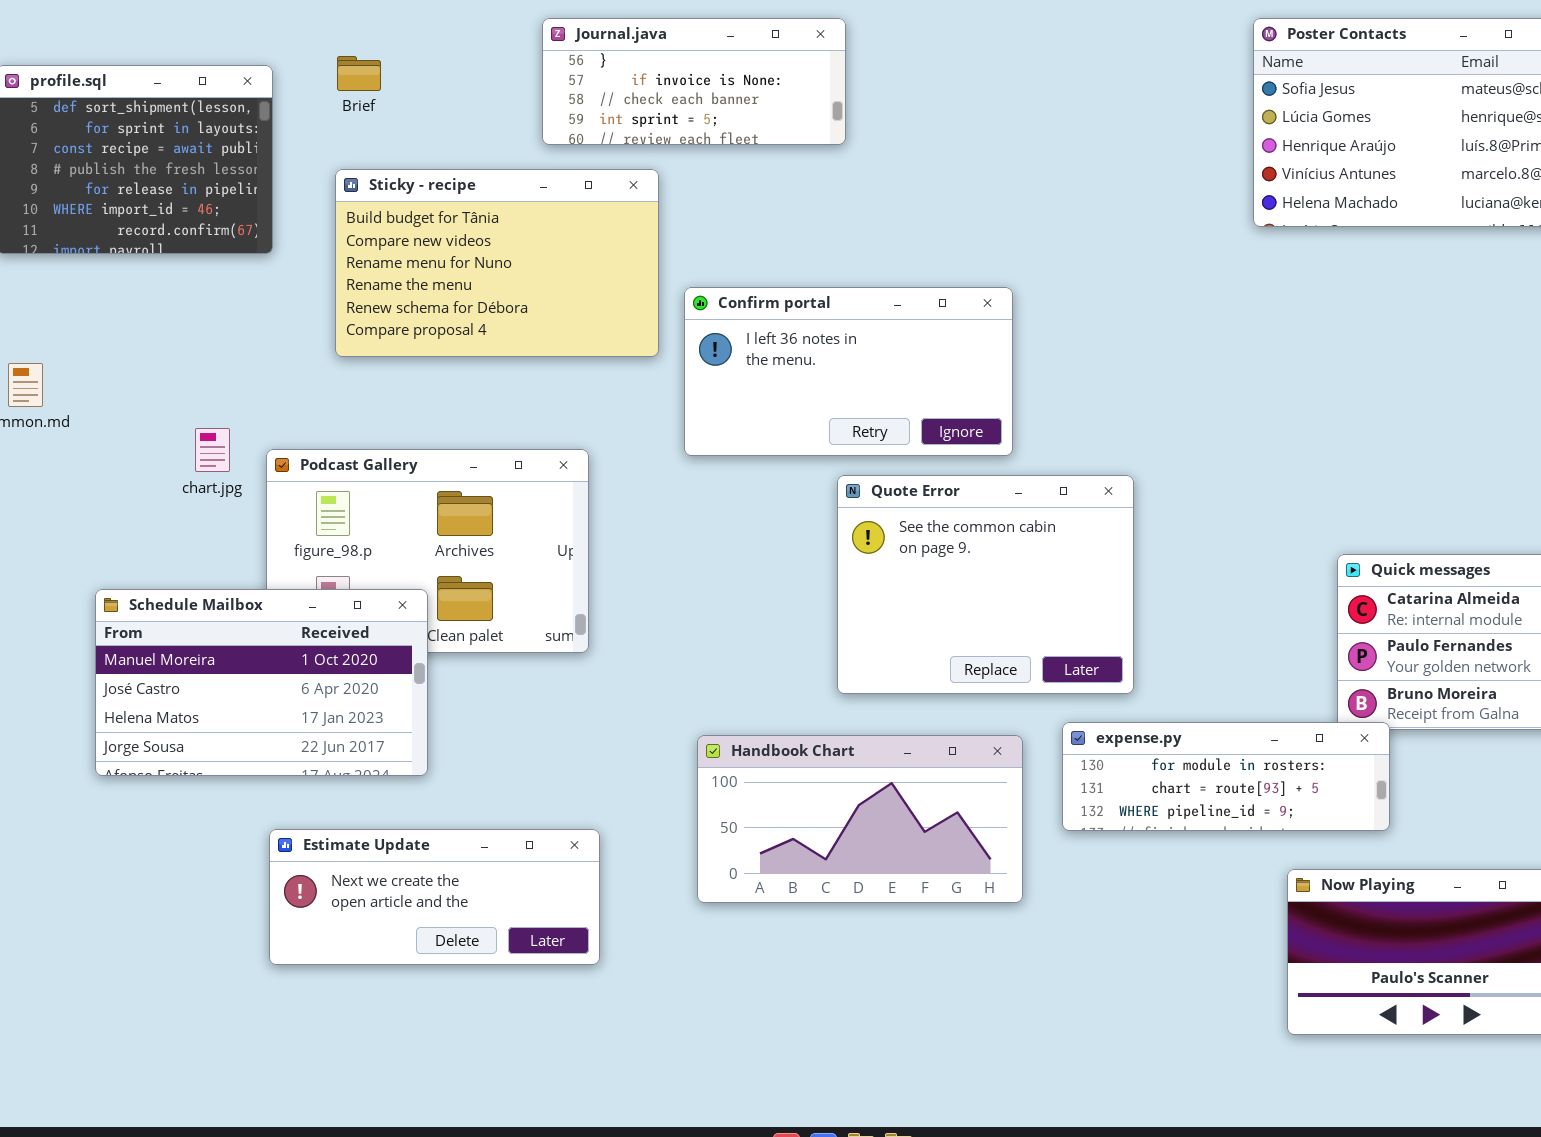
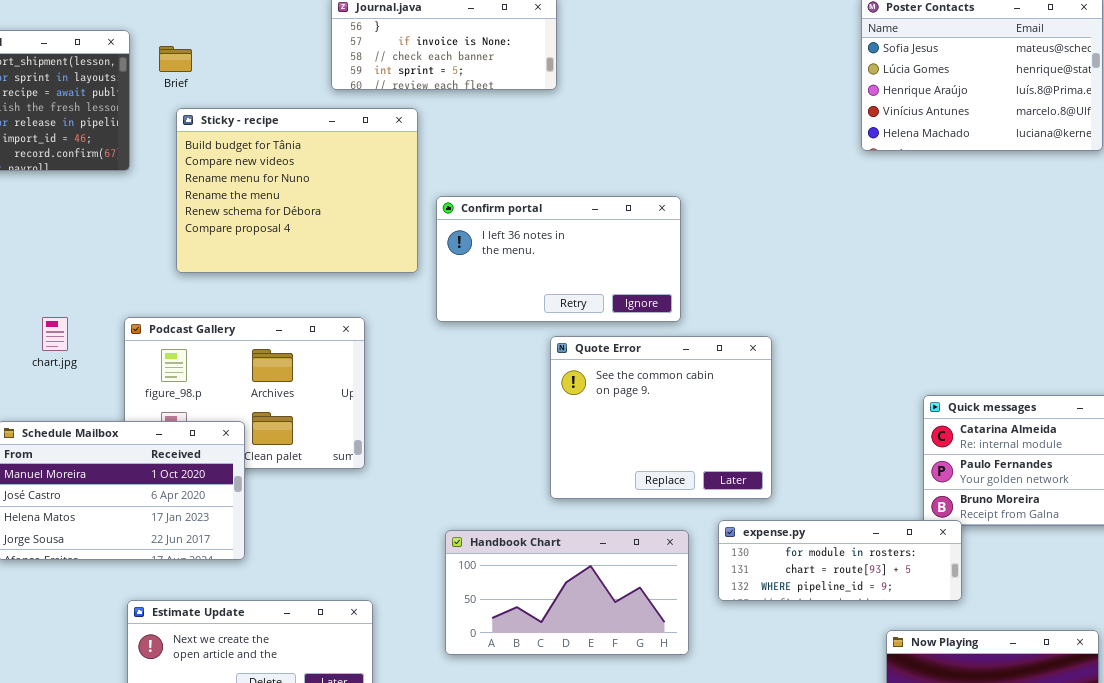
Brief: [337,56,381,91] -> [159,46,192,72], moved
Sticky - recipe: [335,169,659,357] -> [176,108,418,273], resized
chart.jpg: [195,428,230,472] -> [42,317,68,351], moved

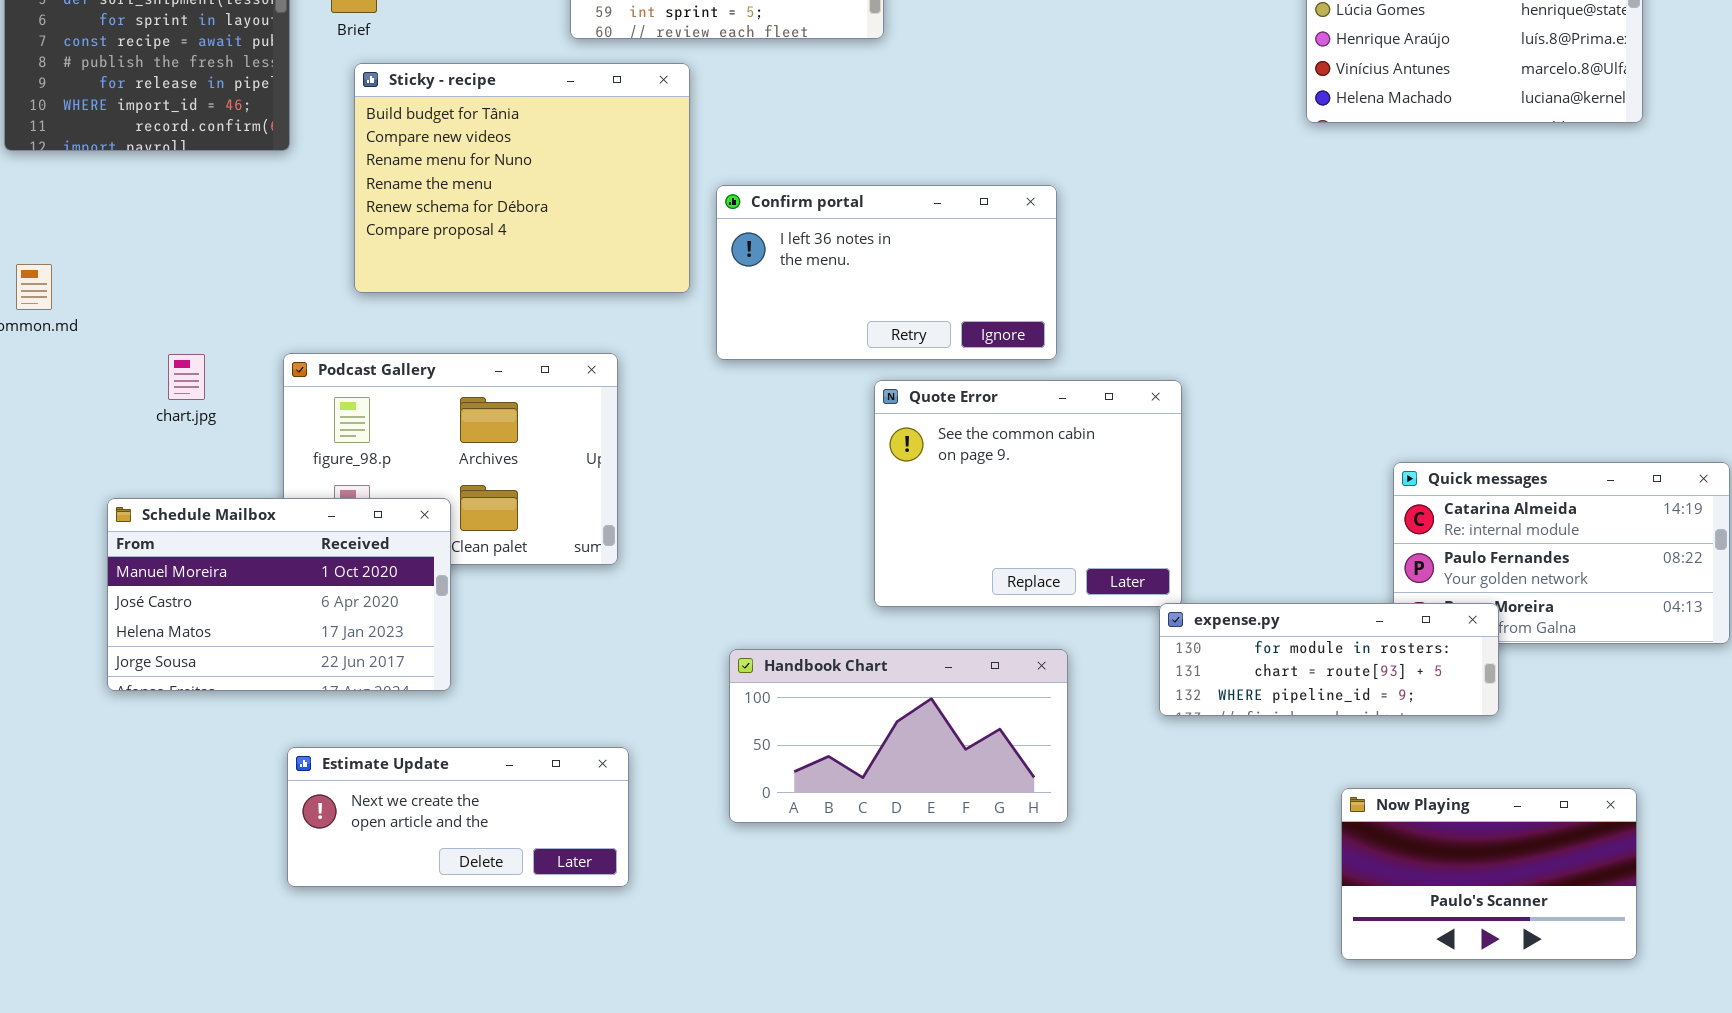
expense.py: [718,520,962,601] -> [1159,603,1499,716], moved

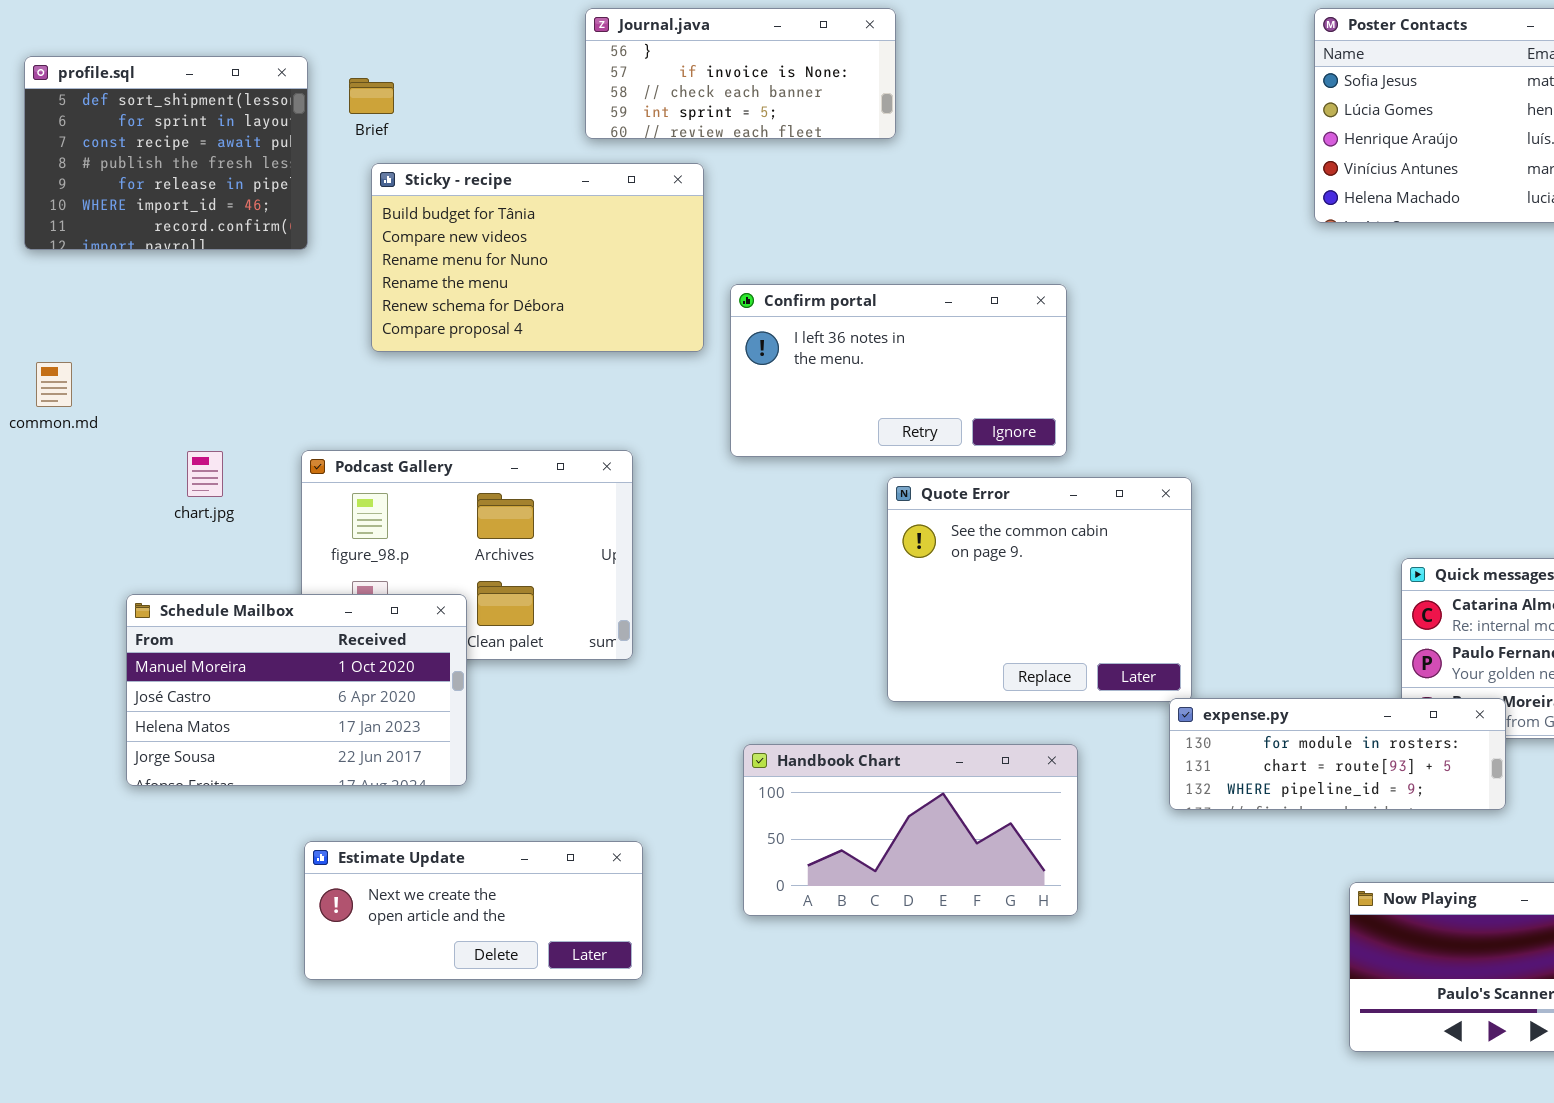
Sticky - recipe: [354,63,690,293] -> [371,163,704,352], resized

